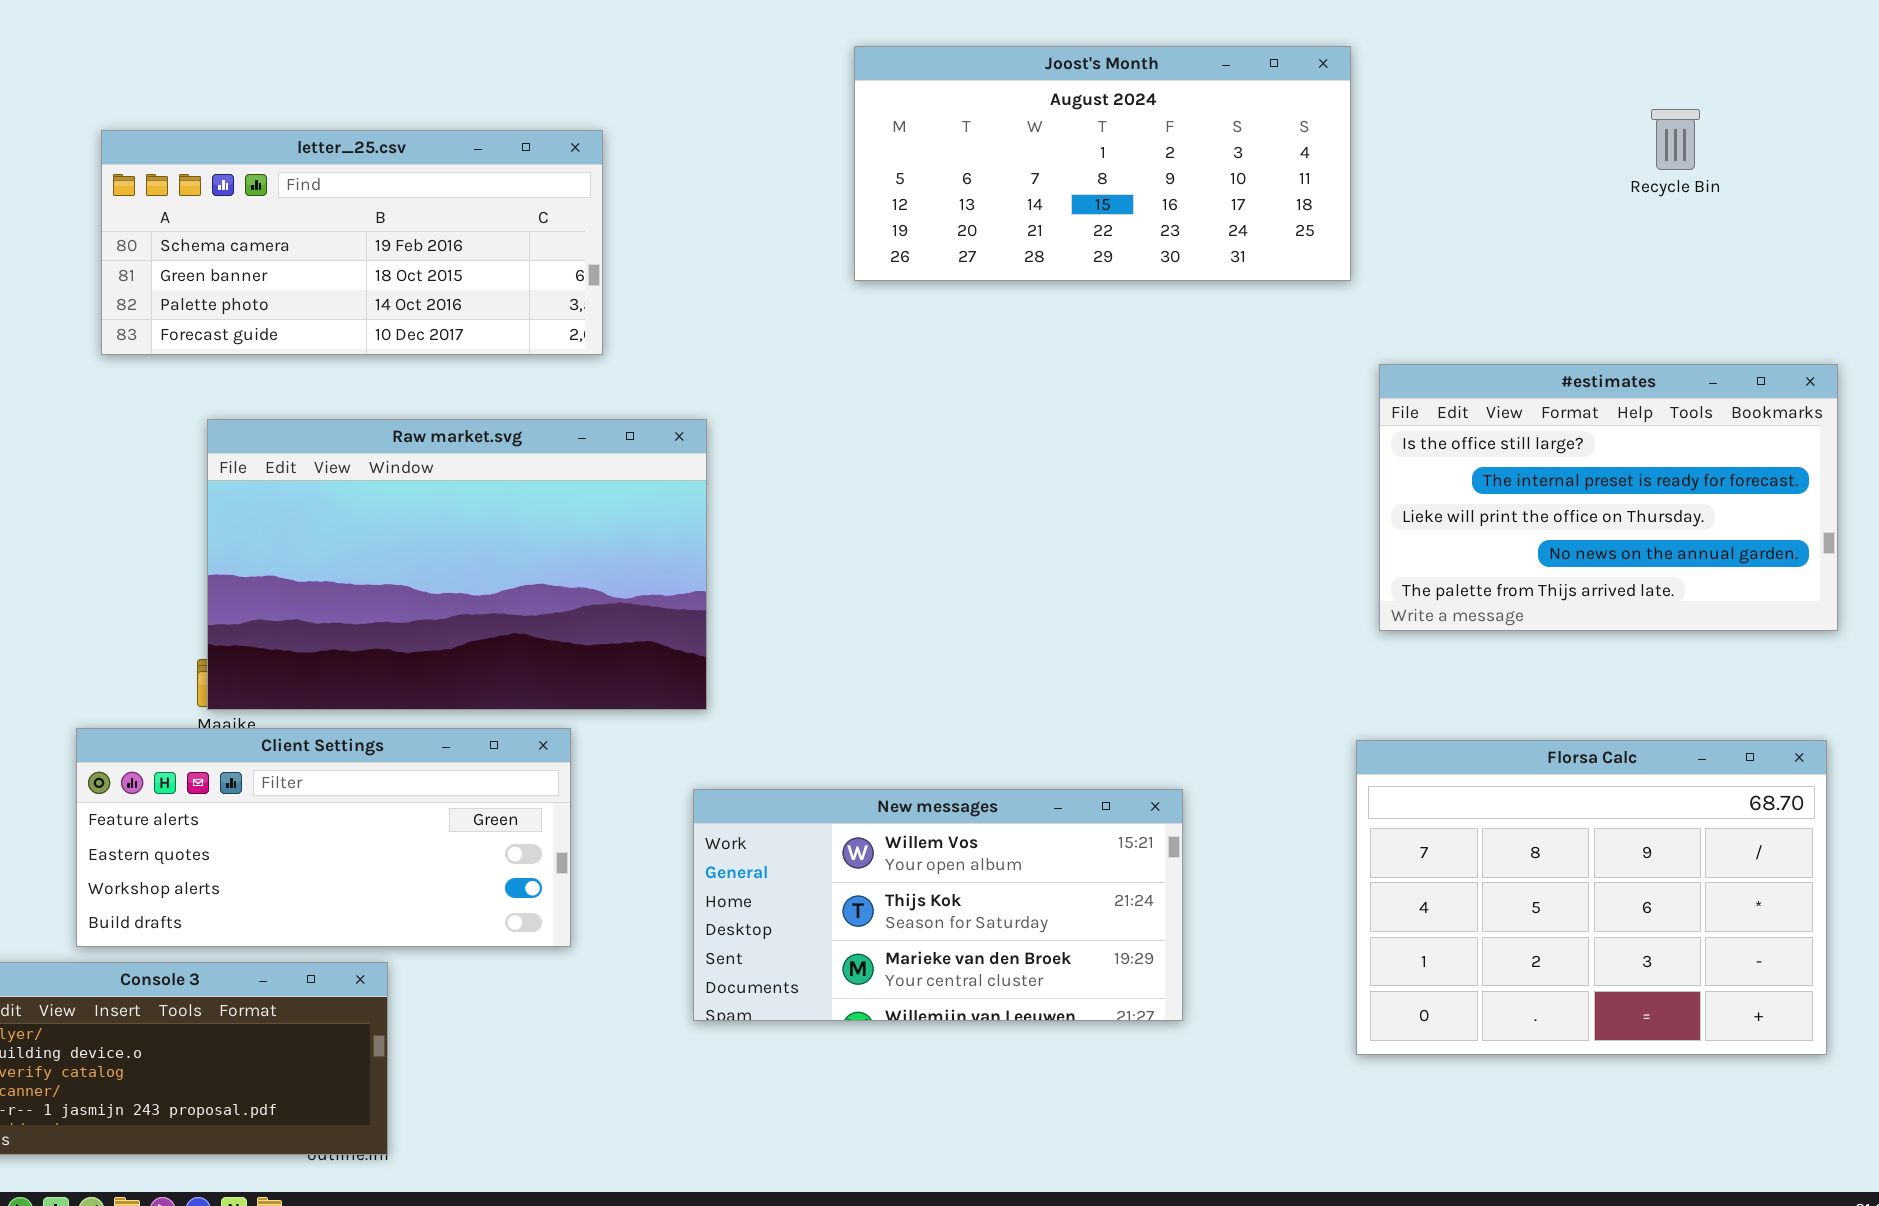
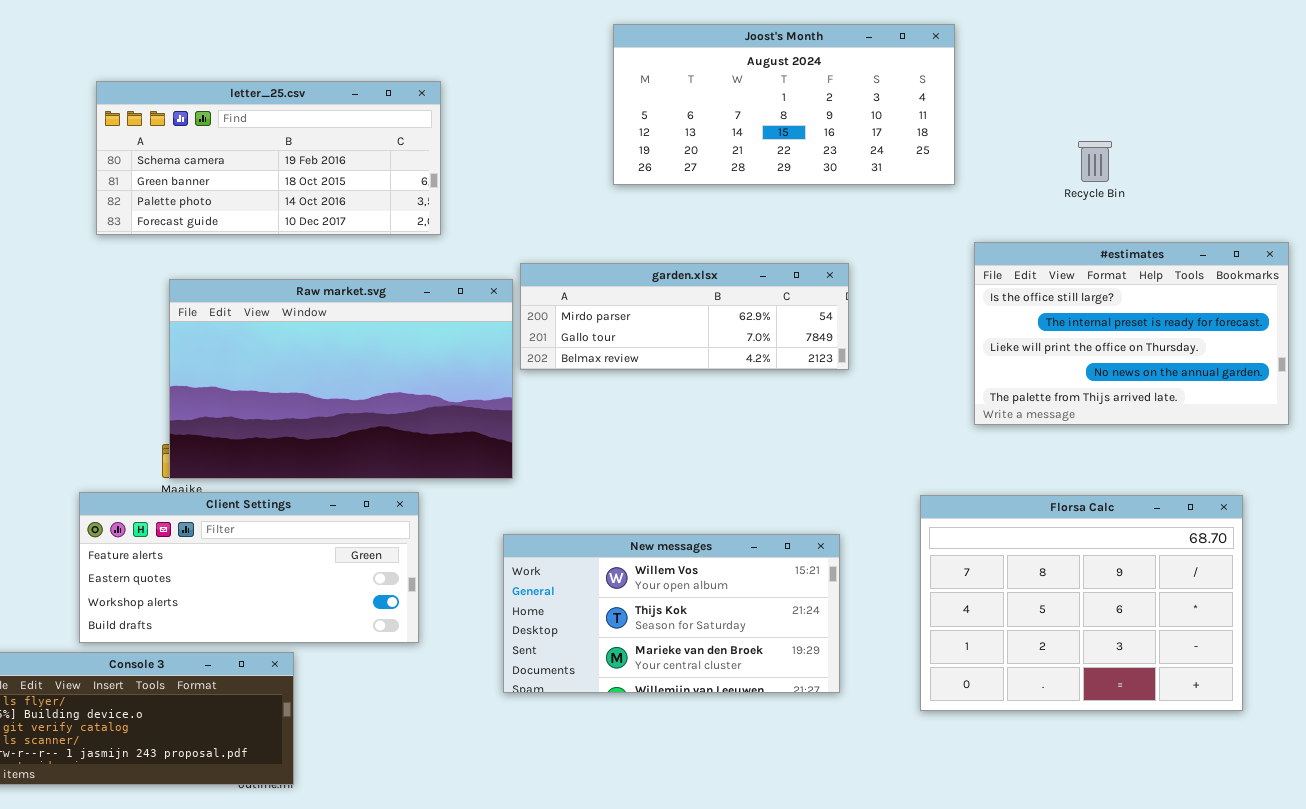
Recycle Bin: [1651,109,1700,170] -> [1078,141,1112,182], moved
garden.xlsx: none -> [520,263,849,370], opened
Florsa Calc: [1356,740,1827,1055] -> [920,495,1243,711], moved

